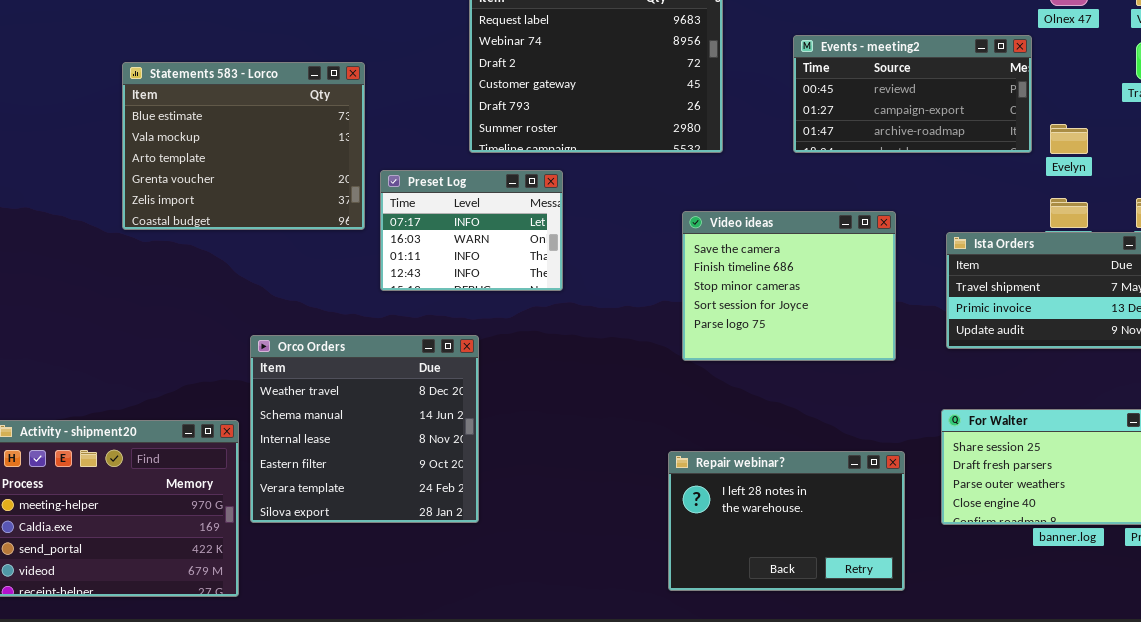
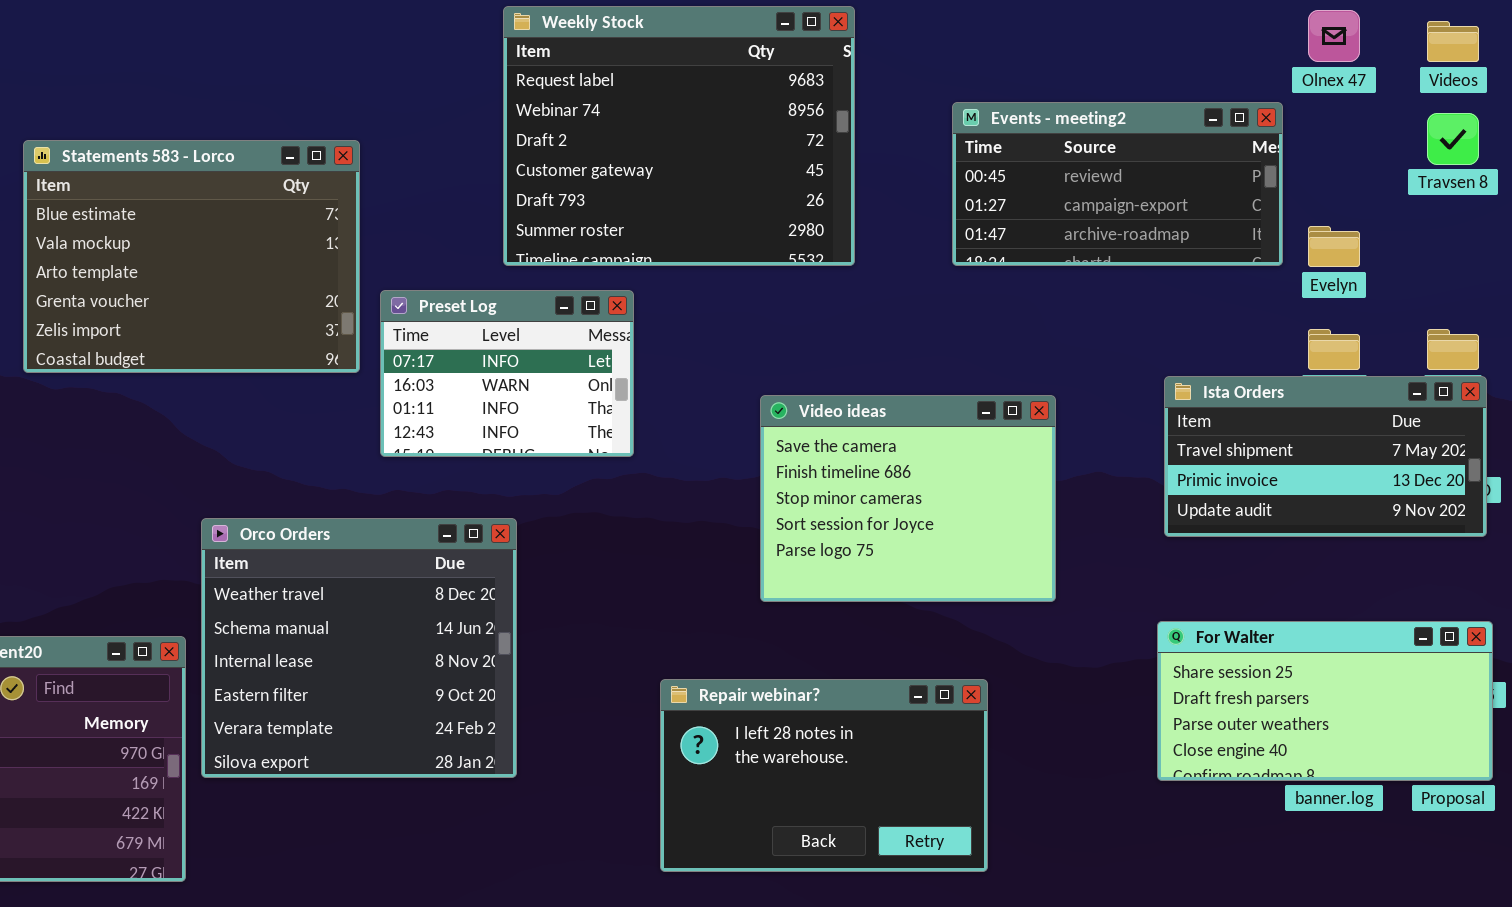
Video ideas: [682,211,896,361] -> [760,395,1056,602], moved
Repair webinar?: [668,451,905,591] -> [660,679,988,872], moved

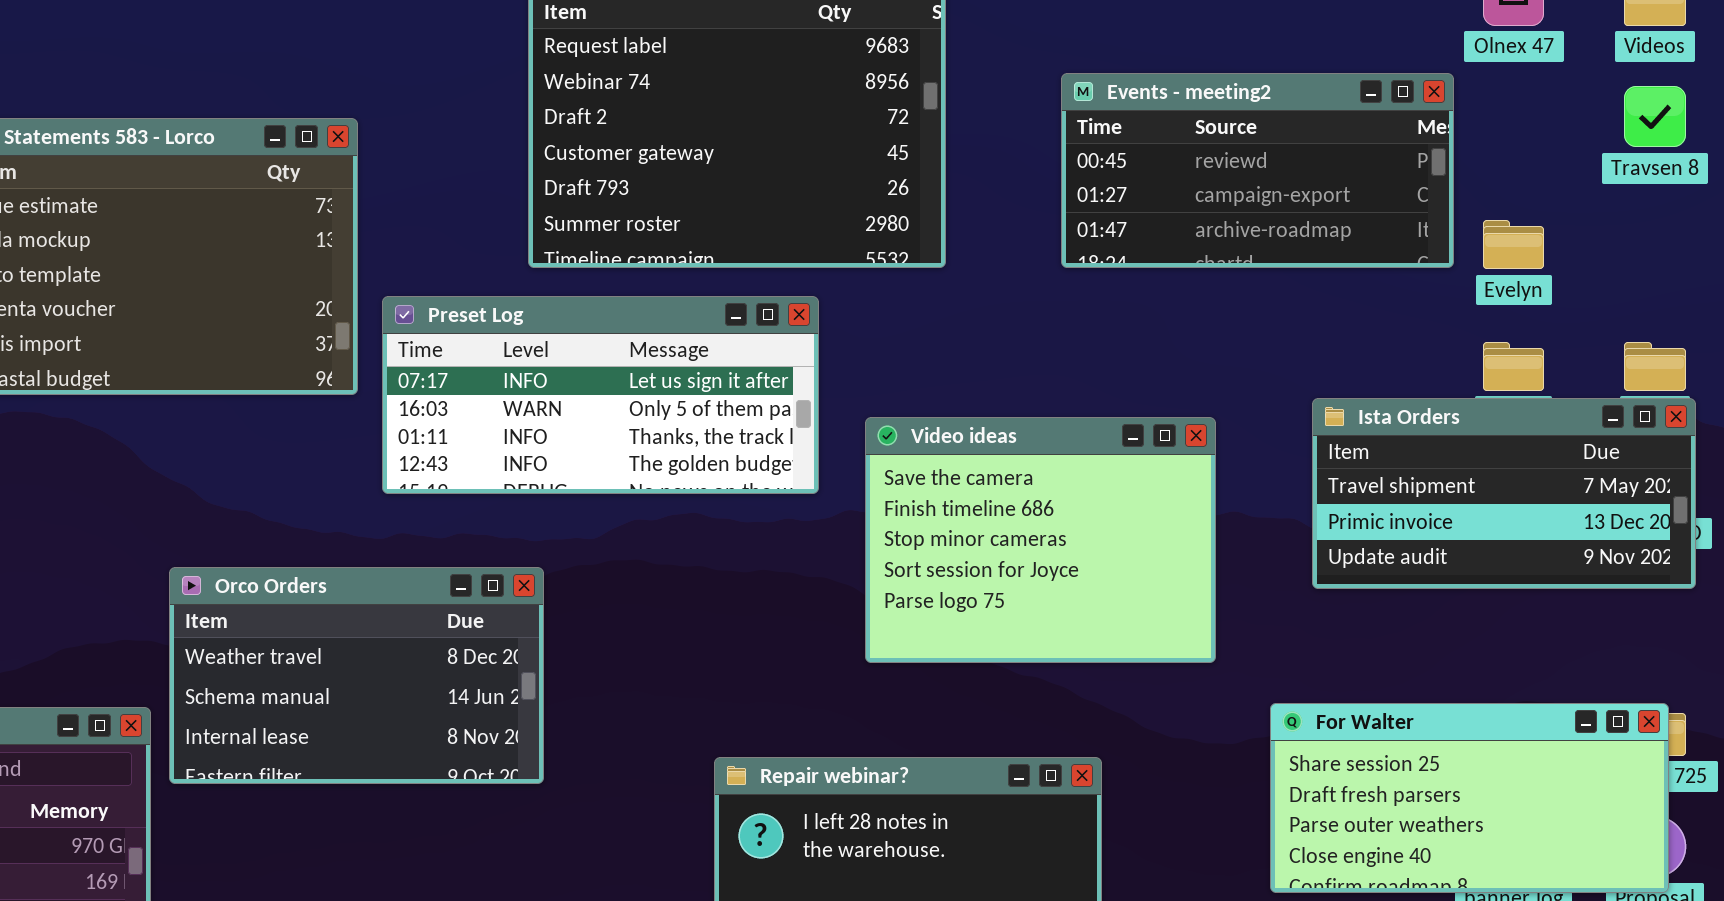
Preset Log: [380,290,634,457] -> [382,296,819,494], resized
Video ideas: [760,395,1056,602] -> [865,417,1216,663], moved
Orco Orders: [201,518,517,778] -> [169,567,544,784], resized
For Walter: [1157,621,1493,781] -> [1270,703,1669,893], moved

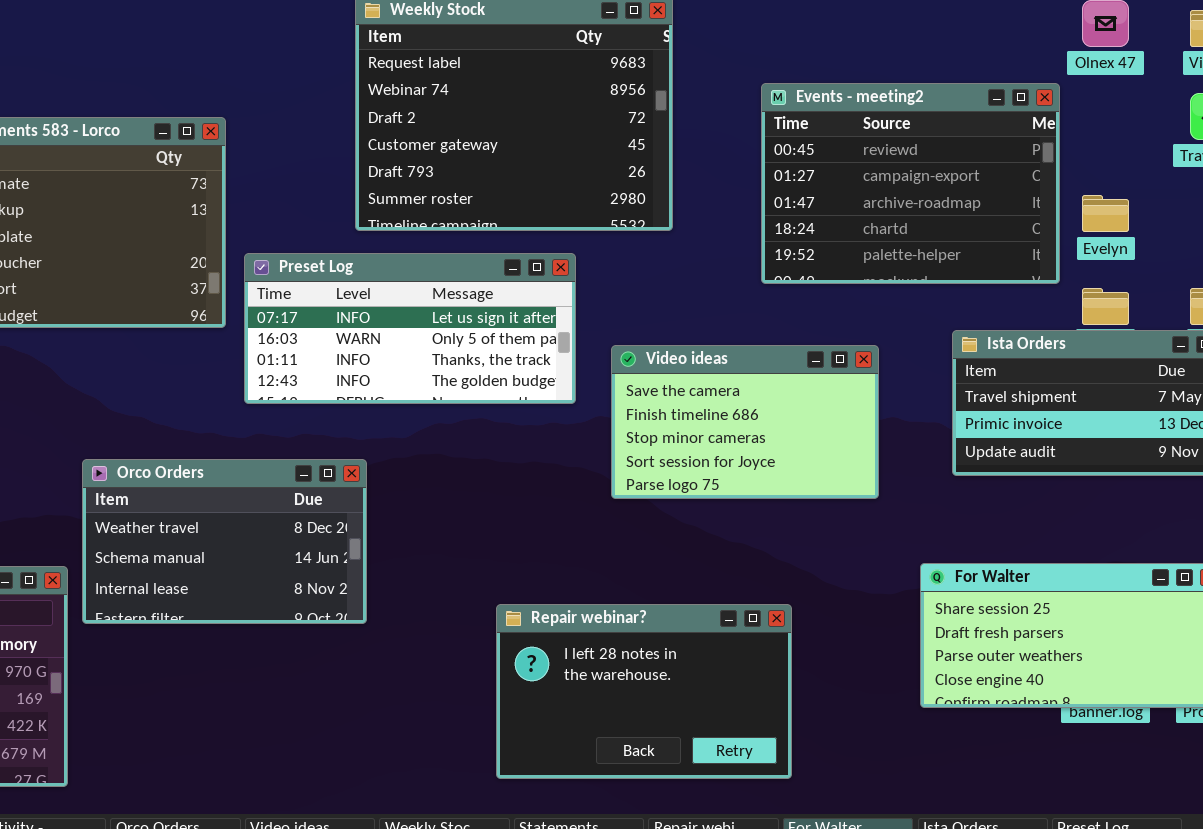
Events - meeting2: [1061,73,1454,268] -> [761,83,1060,284], resized
Video ideas: [865,417,1216,663] -> [611,345,879,499], resized

